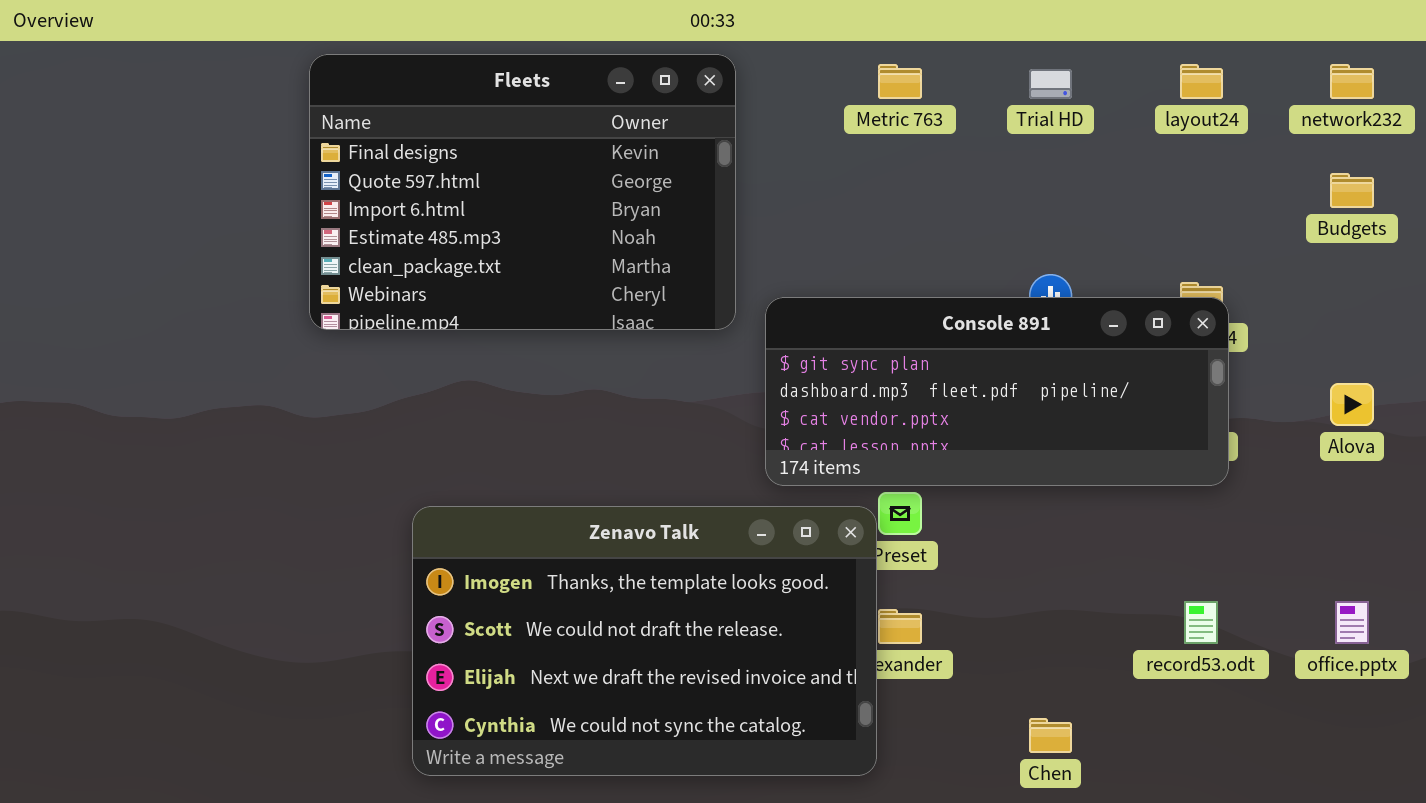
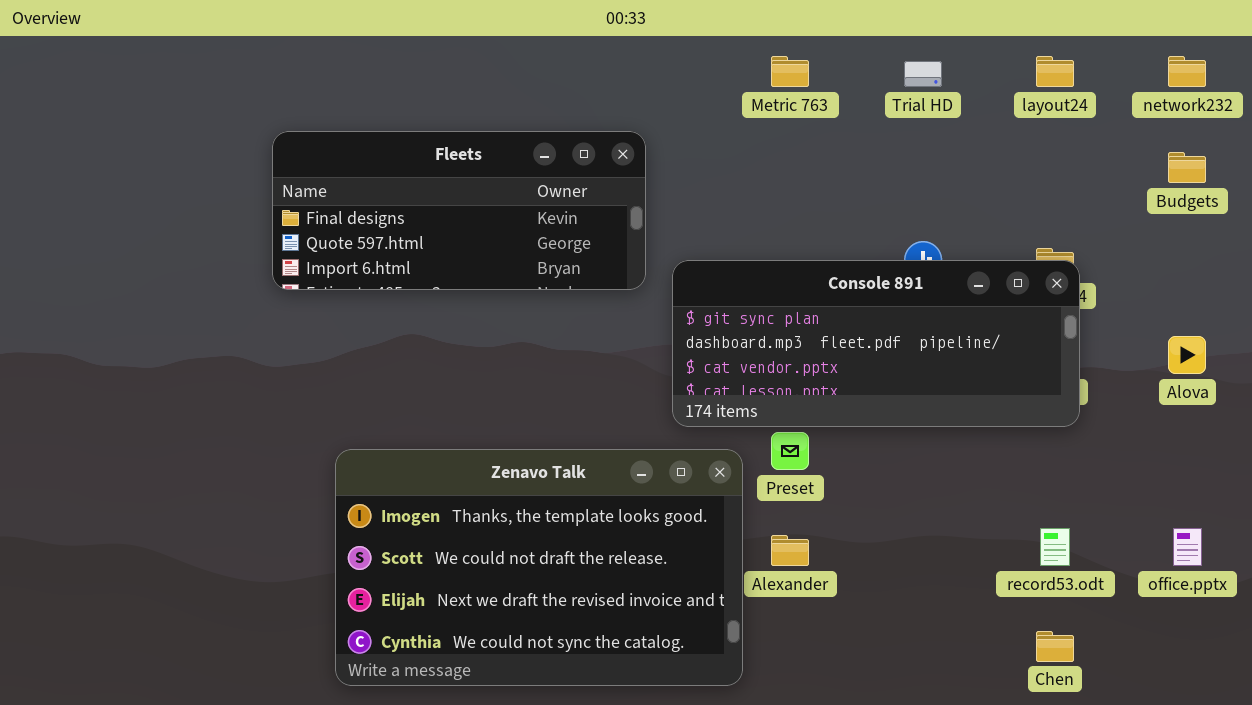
Fleets: [309,54,736,330] -> [272,131,646,290], resized
Zenavo Talk: [412,506,877,776] -> [335,449,743,686], moved
Chen: [1029,718,1072,753] -> [1036,631,1074,662], moved

